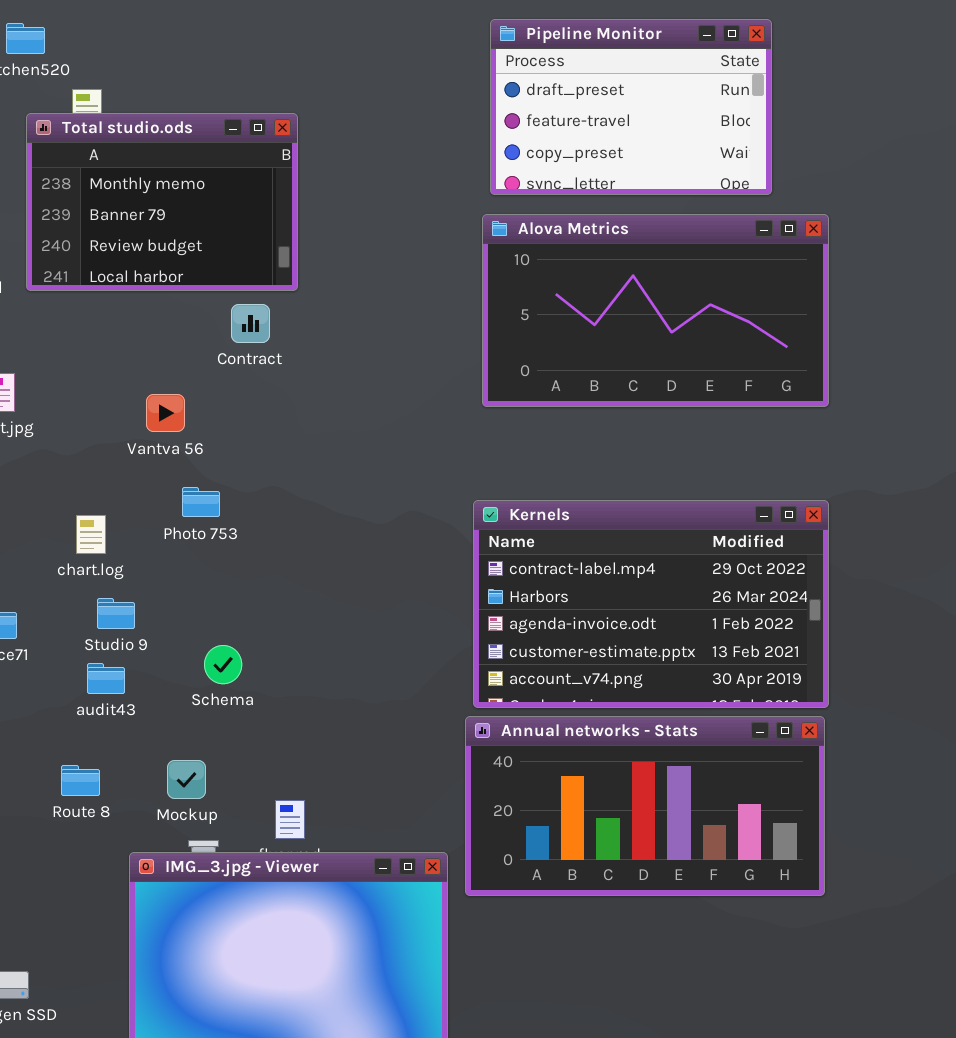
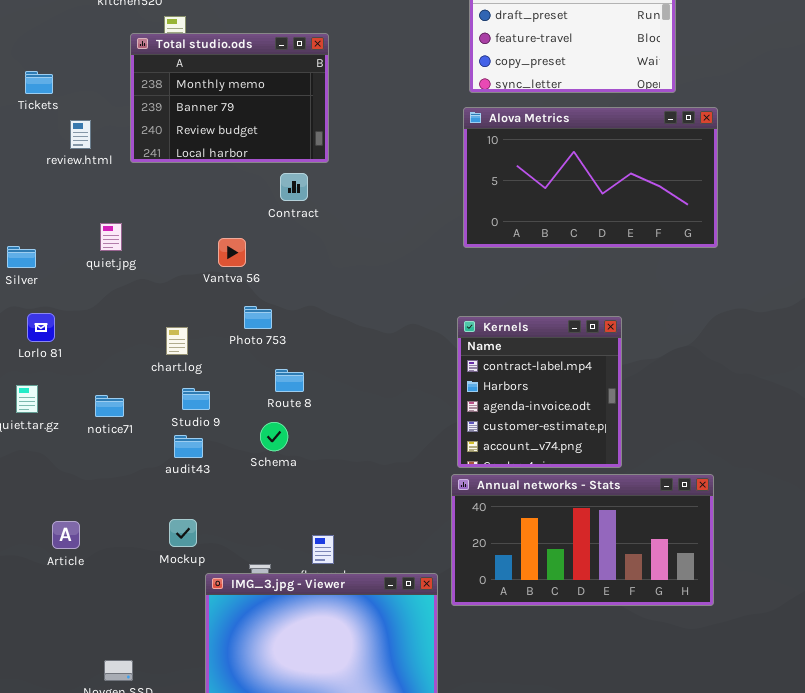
Kernels: [473,500,829,708] -> [457,316,622,468], resized
Mockup: [167,760,206,799] -> [169,519,197,547], moved
Route 8: [61,765,100,796] -> [275,369,304,392], moved

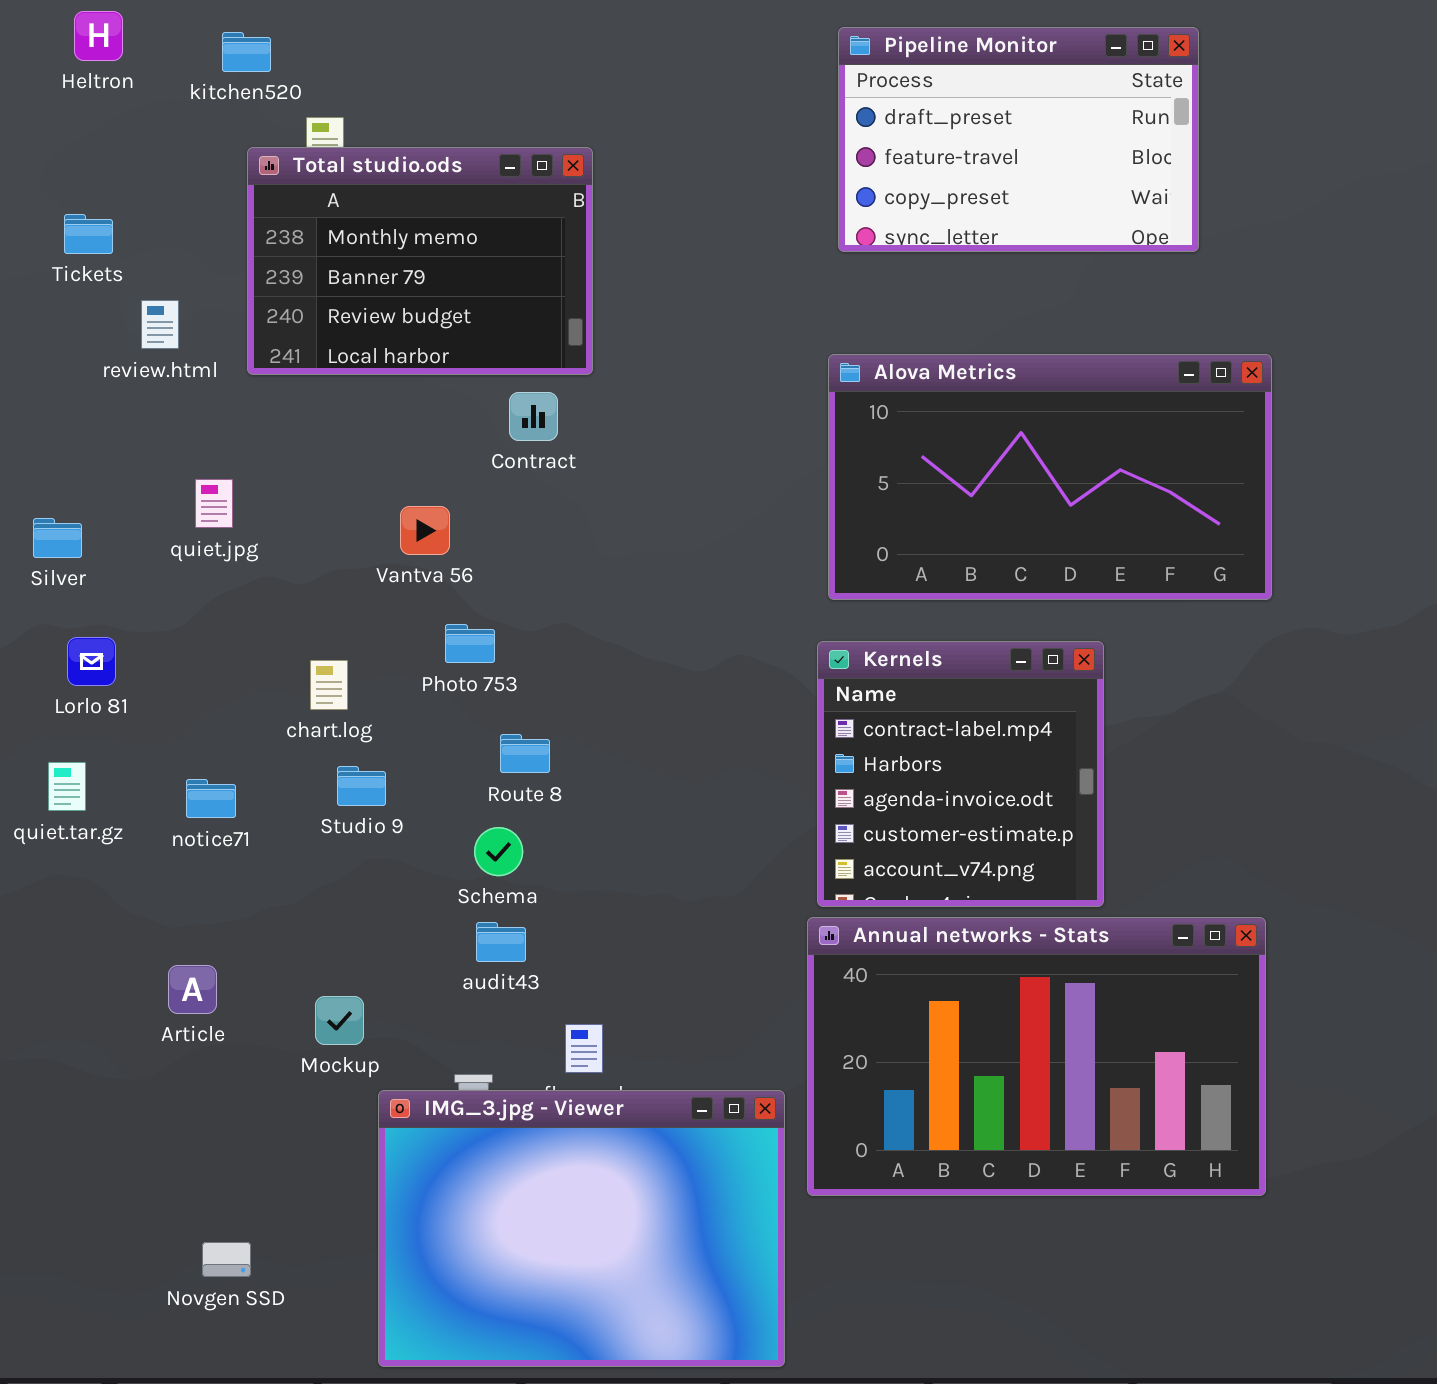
Alova Metrics: [463,107,718,248] -> [828,354,1272,600], moved
audit43: [174,435,203,458] -> [476,922,526,962], moved
Annual networks - Stats: [451,474,714,606] -> [807,917,1266,1196], resized
Article: [52,521,80,549] -> [168,965,217,1014], moved

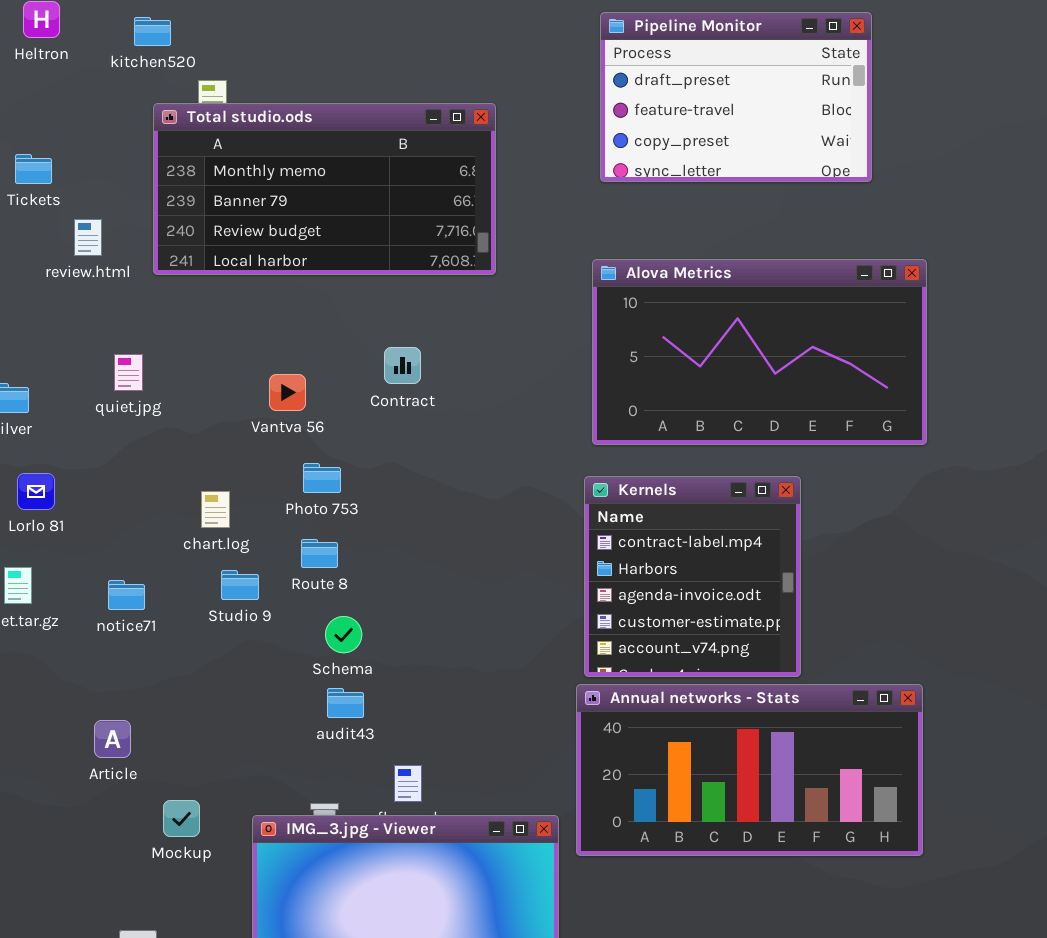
Total studio.ods: [247,147,593,375] -> [153,103,496,275], resized
Contract: [509,392,558,441] -> [384,347,421,384], moved
Route 8: [500,734,550,773] -> [301,539,338,568], moved
Annual networks - Stats: [807,917,1266,1196] -> [576,684,923,856], resized
Mockup: [315,996,364,1045] -> [163,800,200,837], moved

